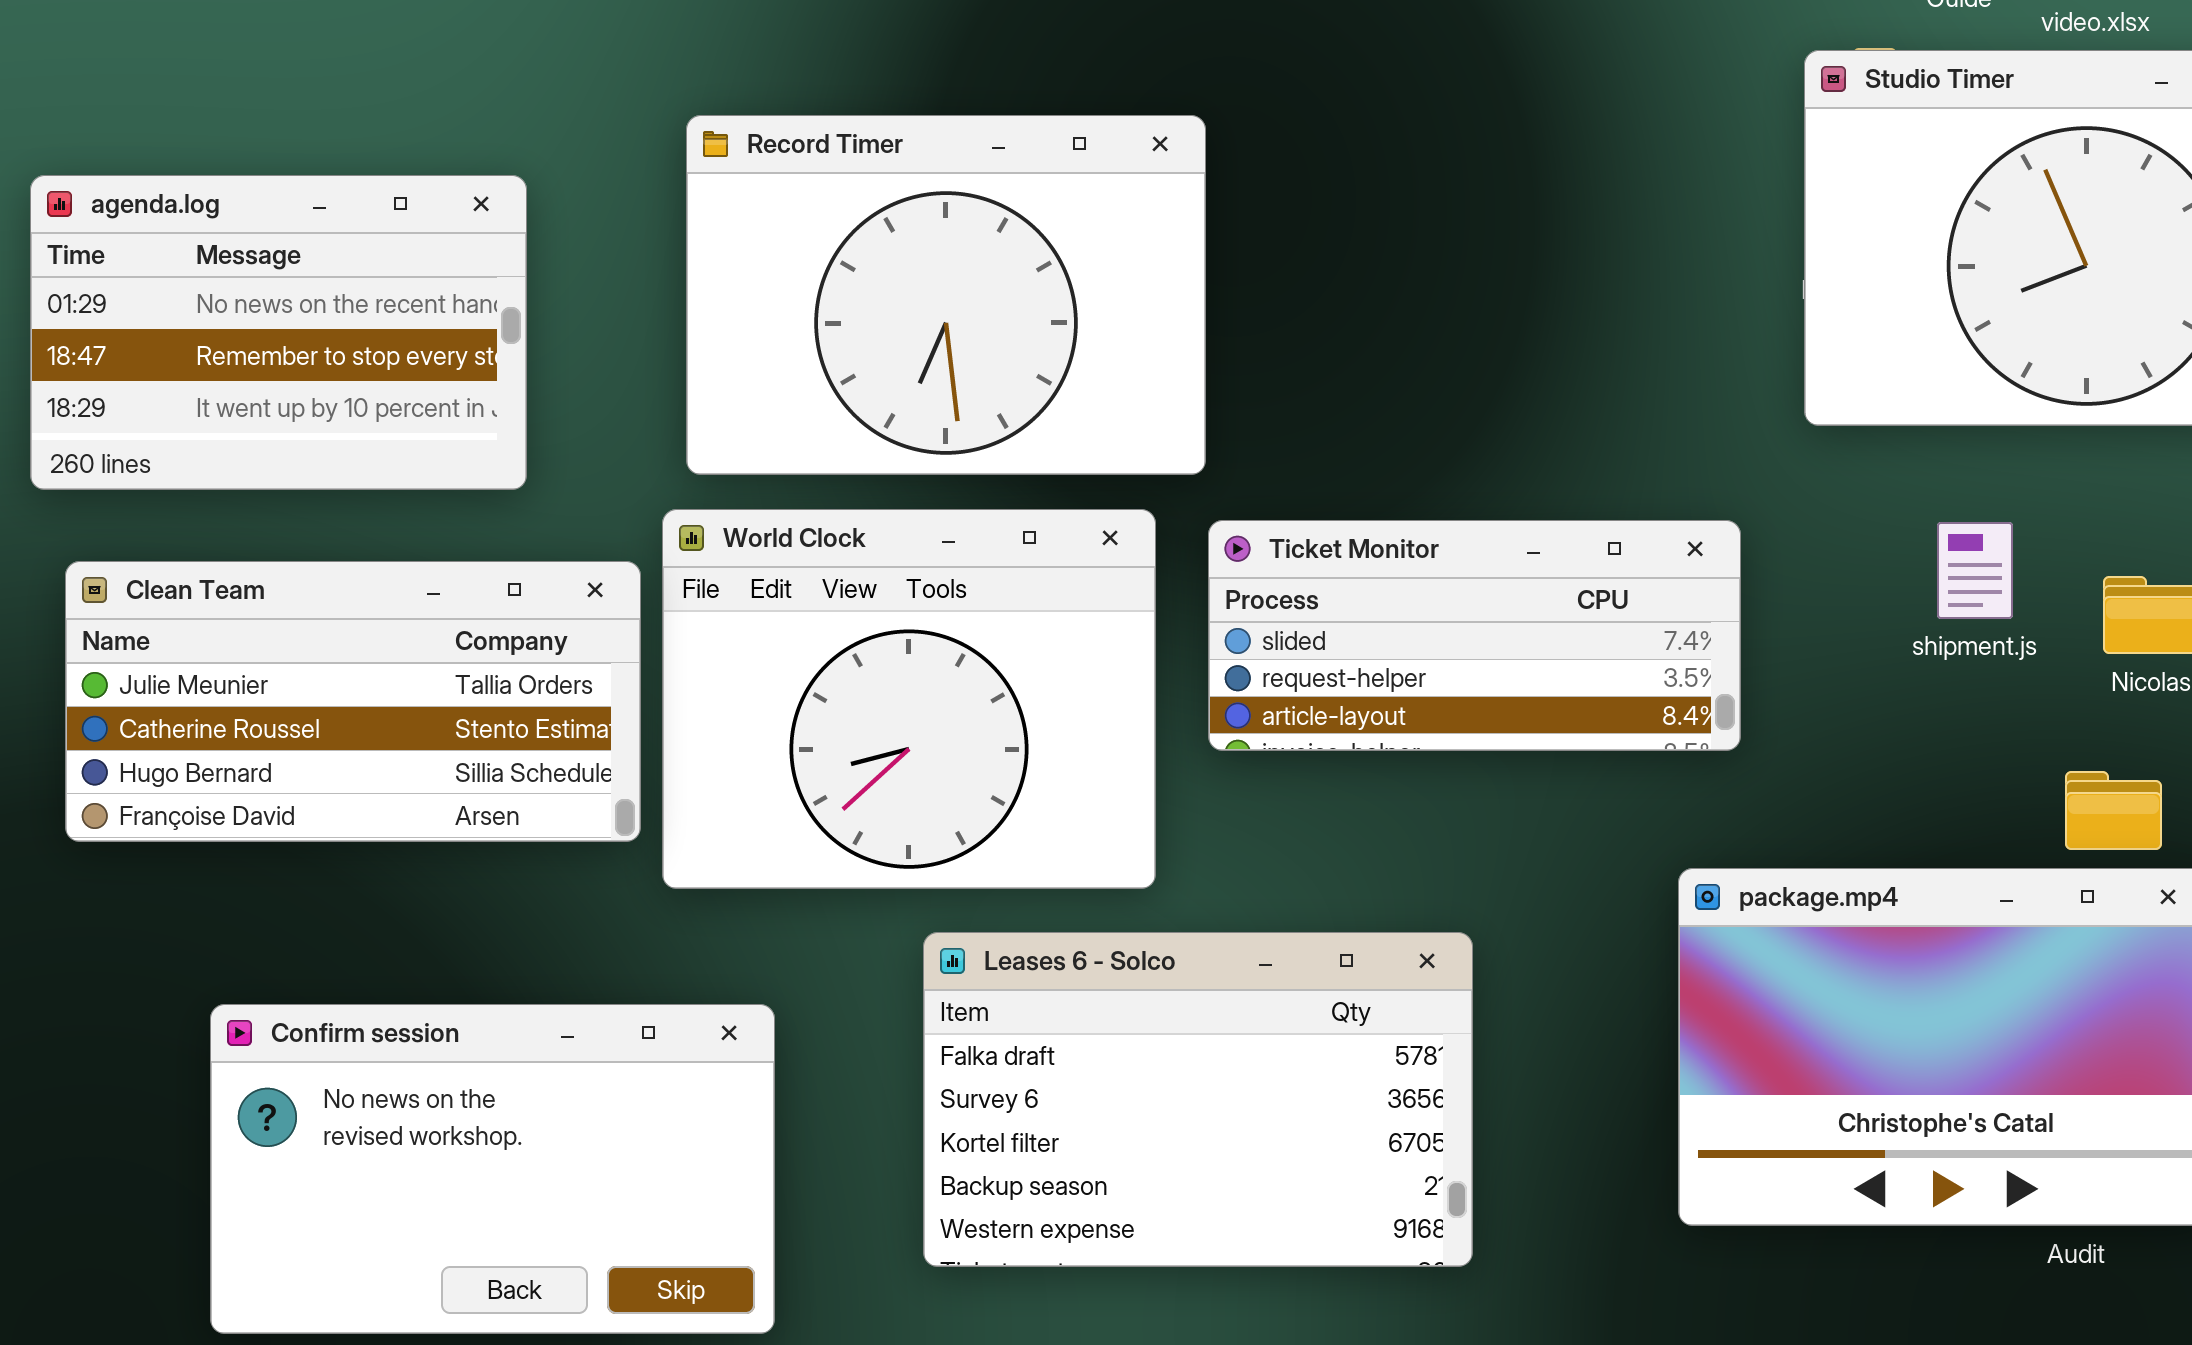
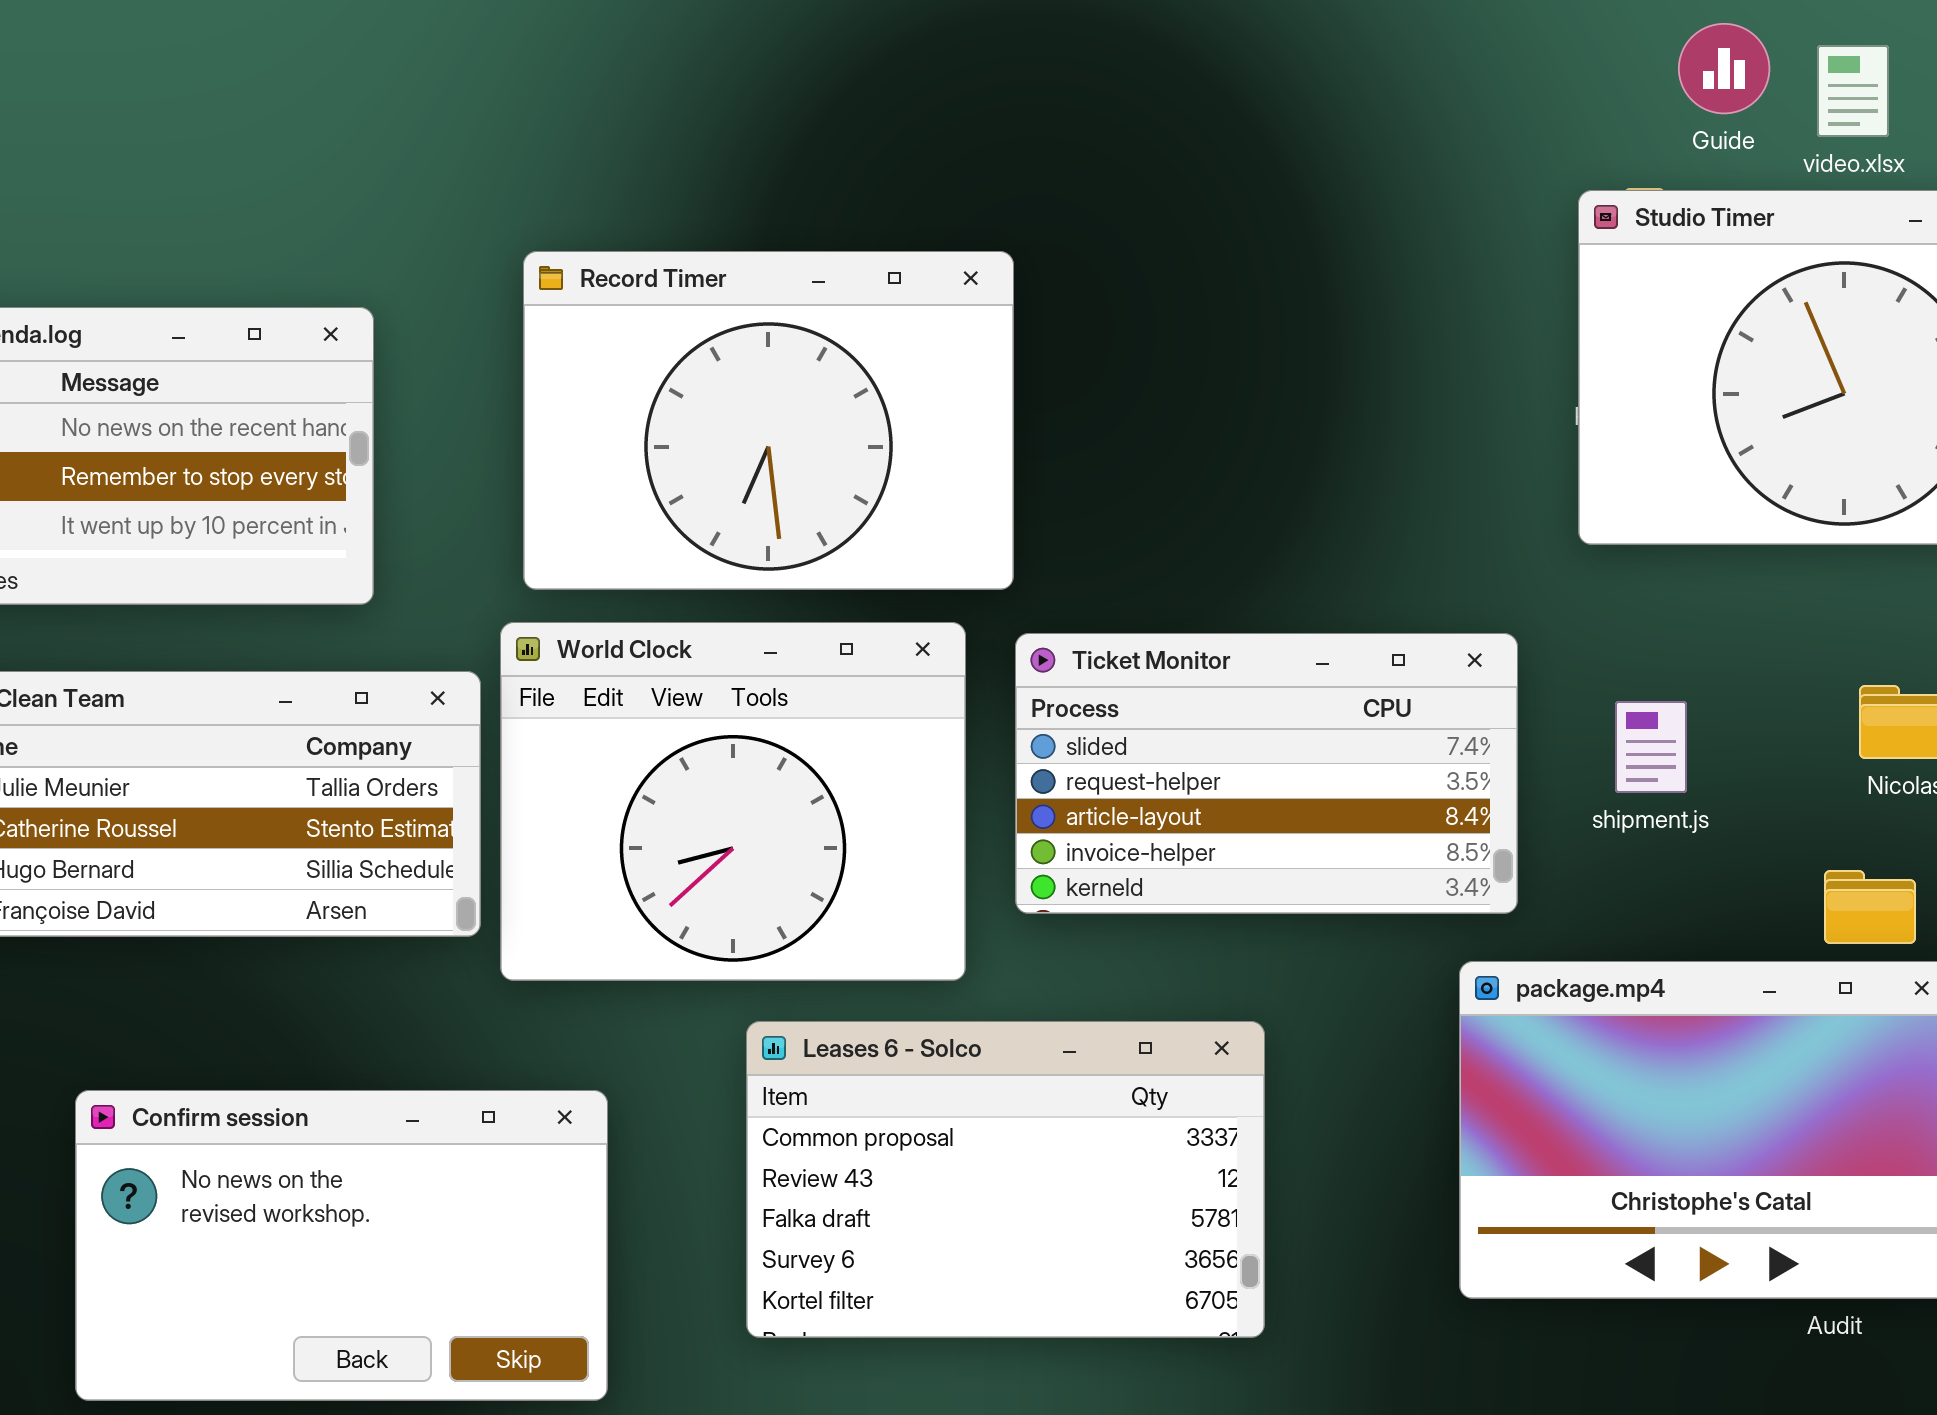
Ticket Monitor: [1208,520,1741,751] -> [1015,633,1518,914], resized
shipment.js: [1937,522,2013,619] -> [1615,701,1687,793], moved
Leases 6 - Solco: [923,932,1473,1267] -> [746,1021,1265,1338], scrolled up 2 rows

